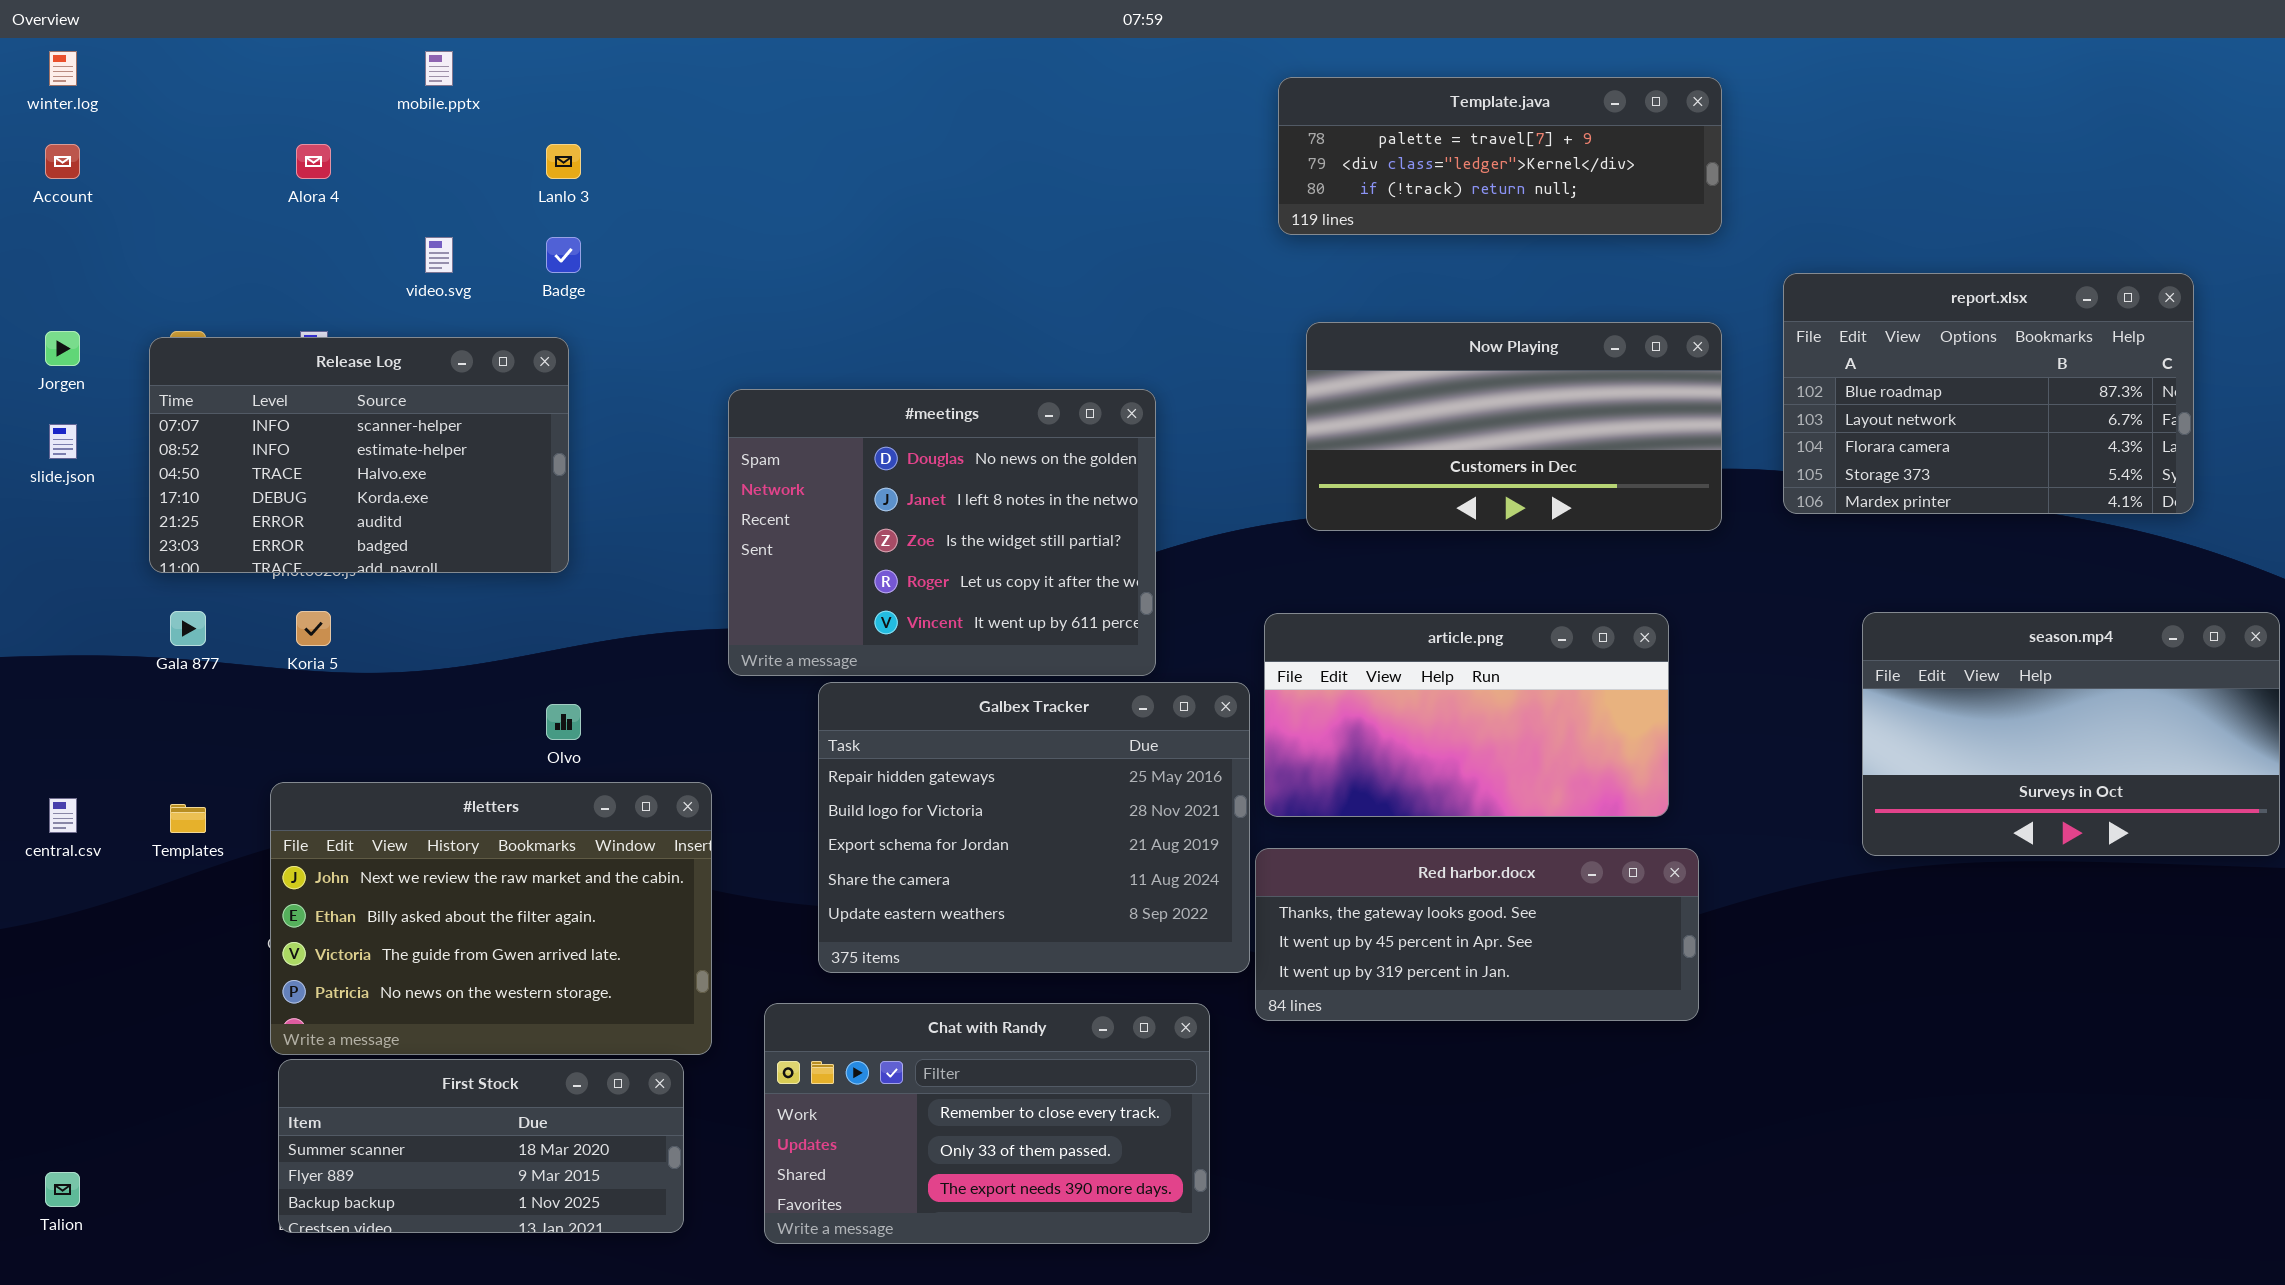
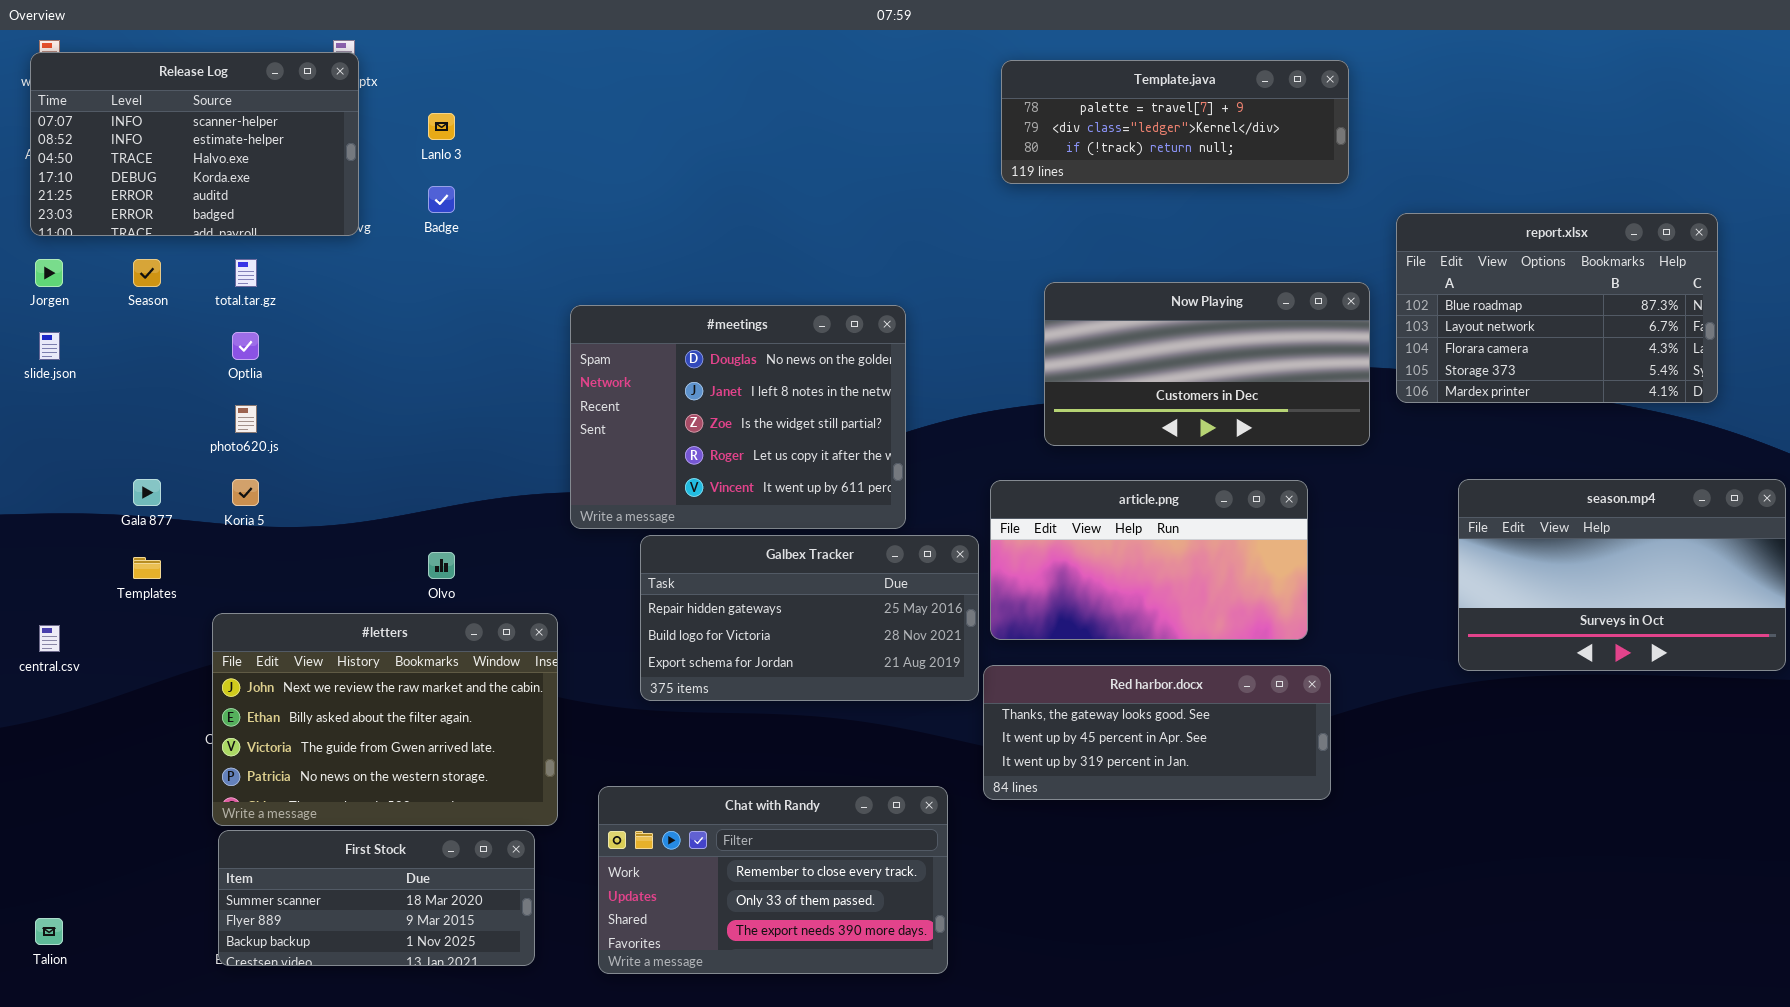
Now Playing: [1306,322,1722,531] -> [1044,282,1370,446], moved
Release Log: [149,337,569,573] -> [30,52,359,236], moved
Galbex Tracker: [818,682,1250,973] -> [640,535,979,701], resized
Templates: [170,804,206,833] -> [133,557,161,579], moved

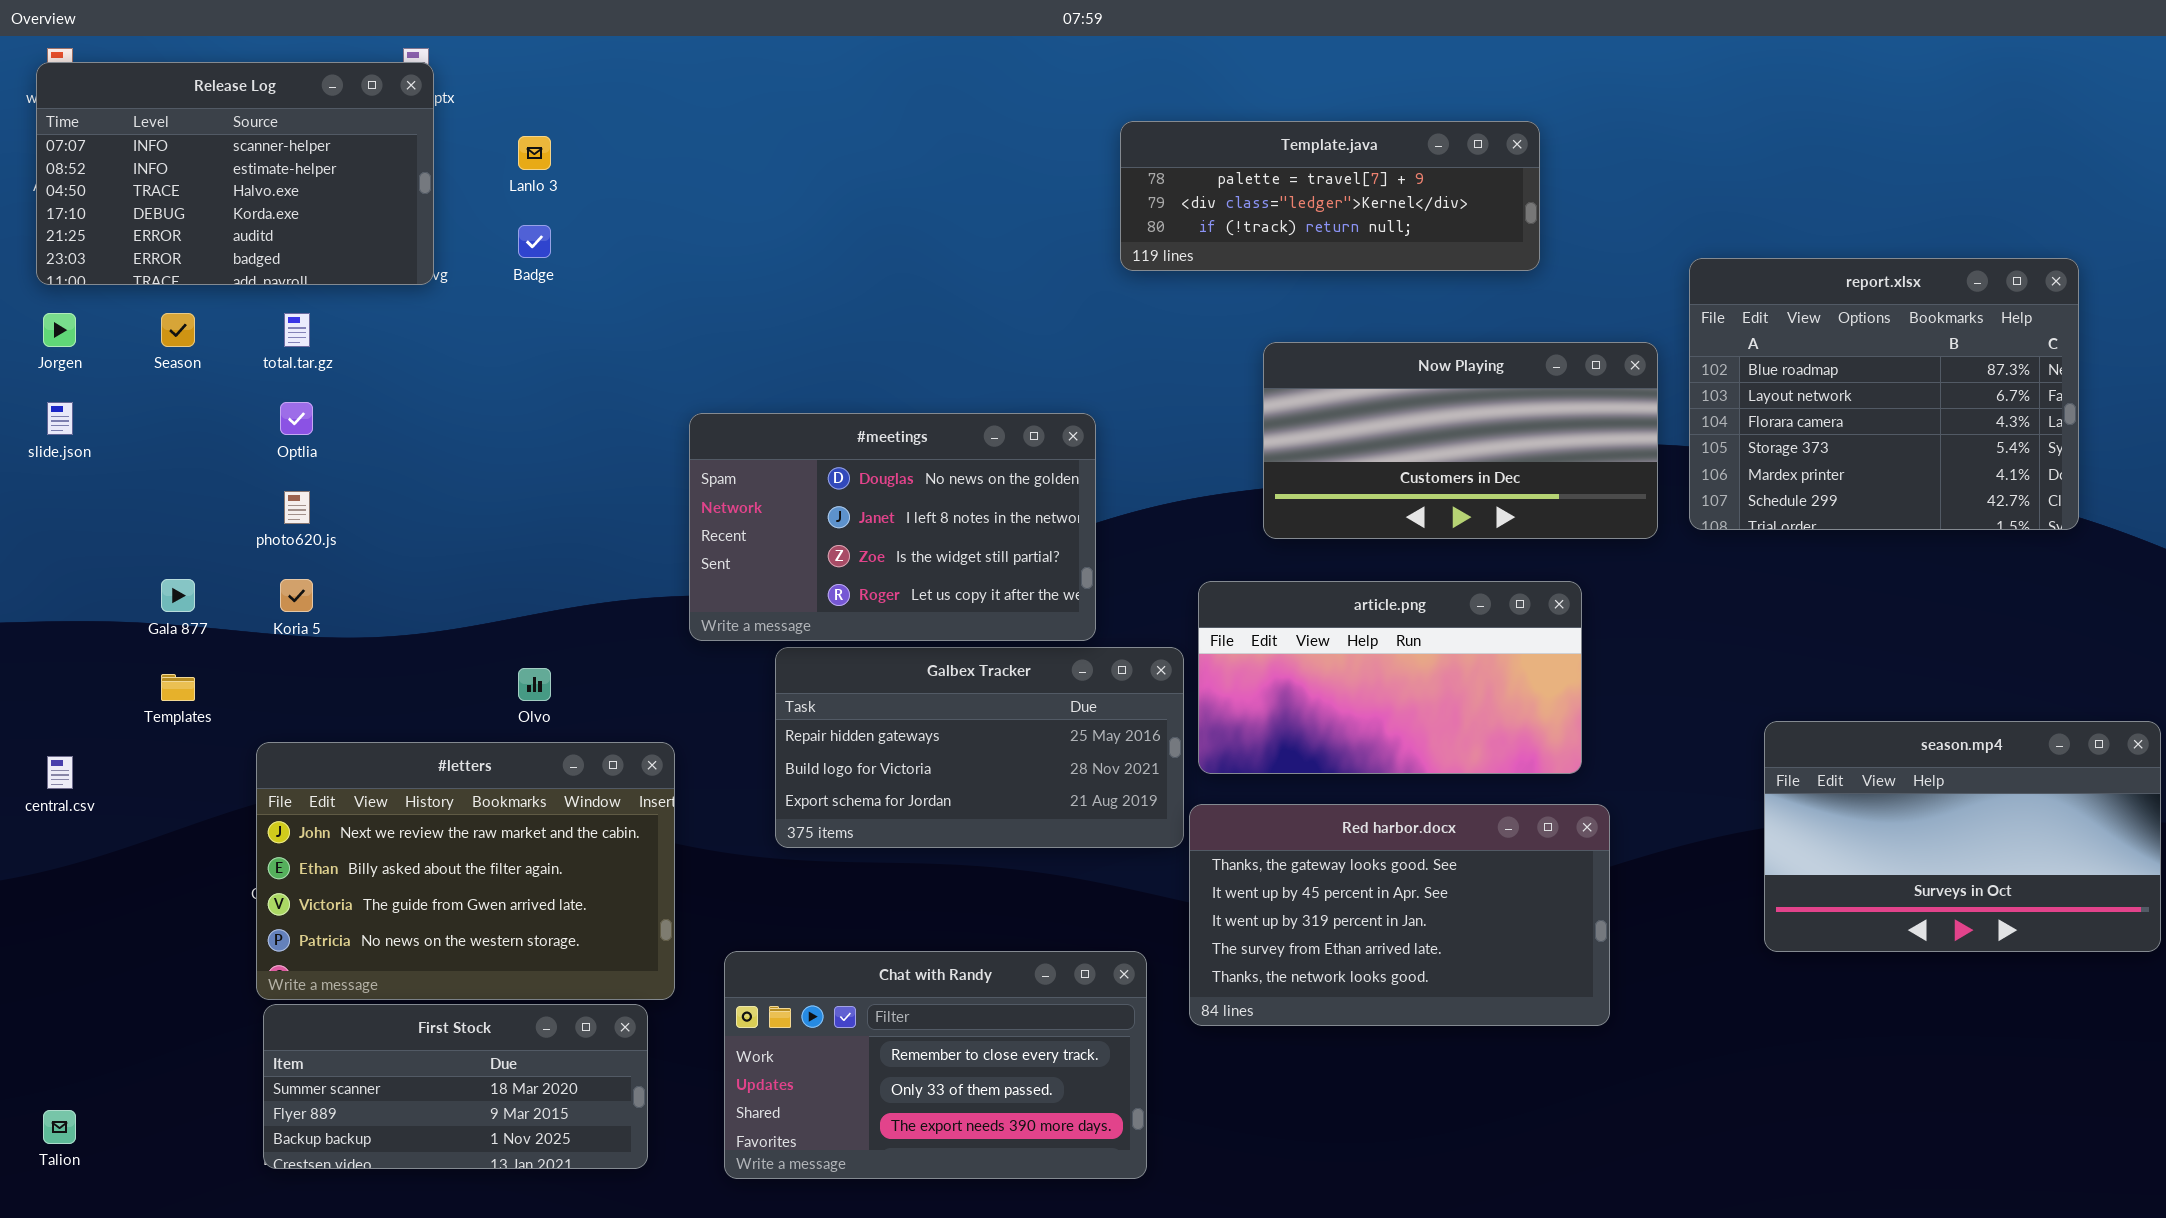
Template.java: [1001,60,1349,184] -> [1120,121,1540,271], moved
report.xlsx: [1396,213,1718,403] -> [1689,258,2079,530], resized
#meetings: [570,305,906,529] -> [689,413,1096,641], resized
season.mp4: [1458,479,1786,671] -> [1764,721,2161,952], moved
Red harbor.docx: [983,665,1331,800] -> [1189,804,1610,1026], resized

